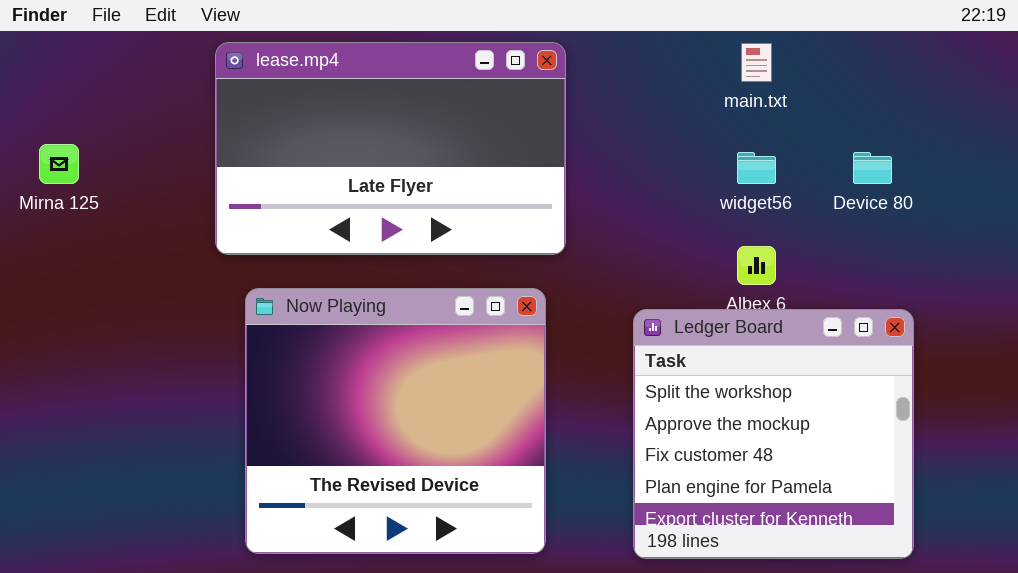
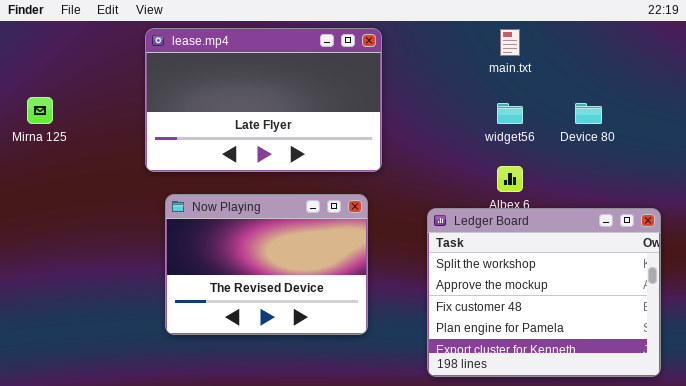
Now Playing: [245,288,546,554] -> [165,194,368,335], resized
Ledger Board: [633,309,914,559] -> [427,208,661,377], resized

